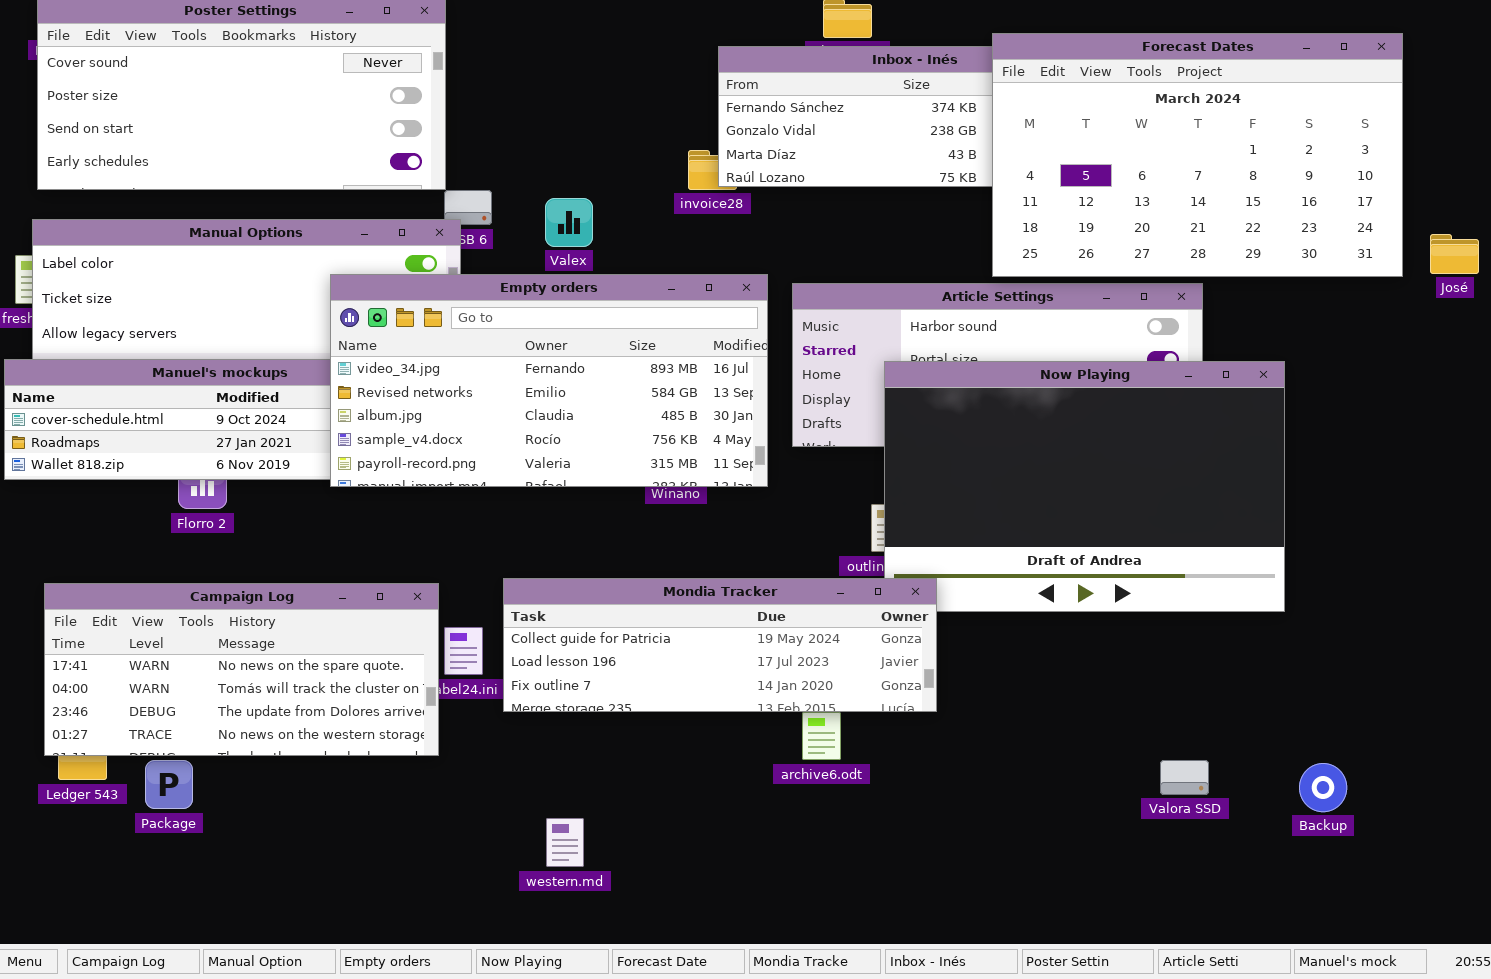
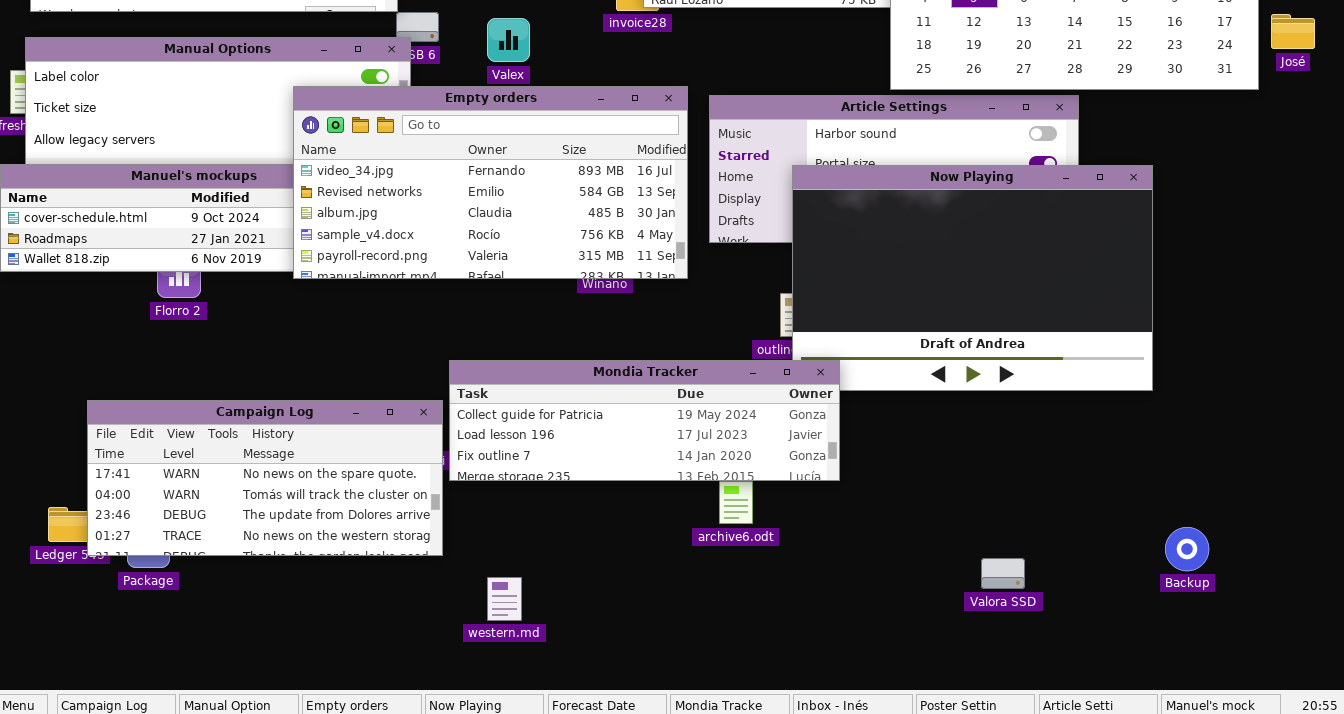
José: [1430,234,1479,274] -> [1271,14,1315,49], moved
Campaign Log: [44,583,439,756] -> [87,400,443,556], moved
Valora SSD: [1160,760,1209,795] -> [981,558,1025,589], moved

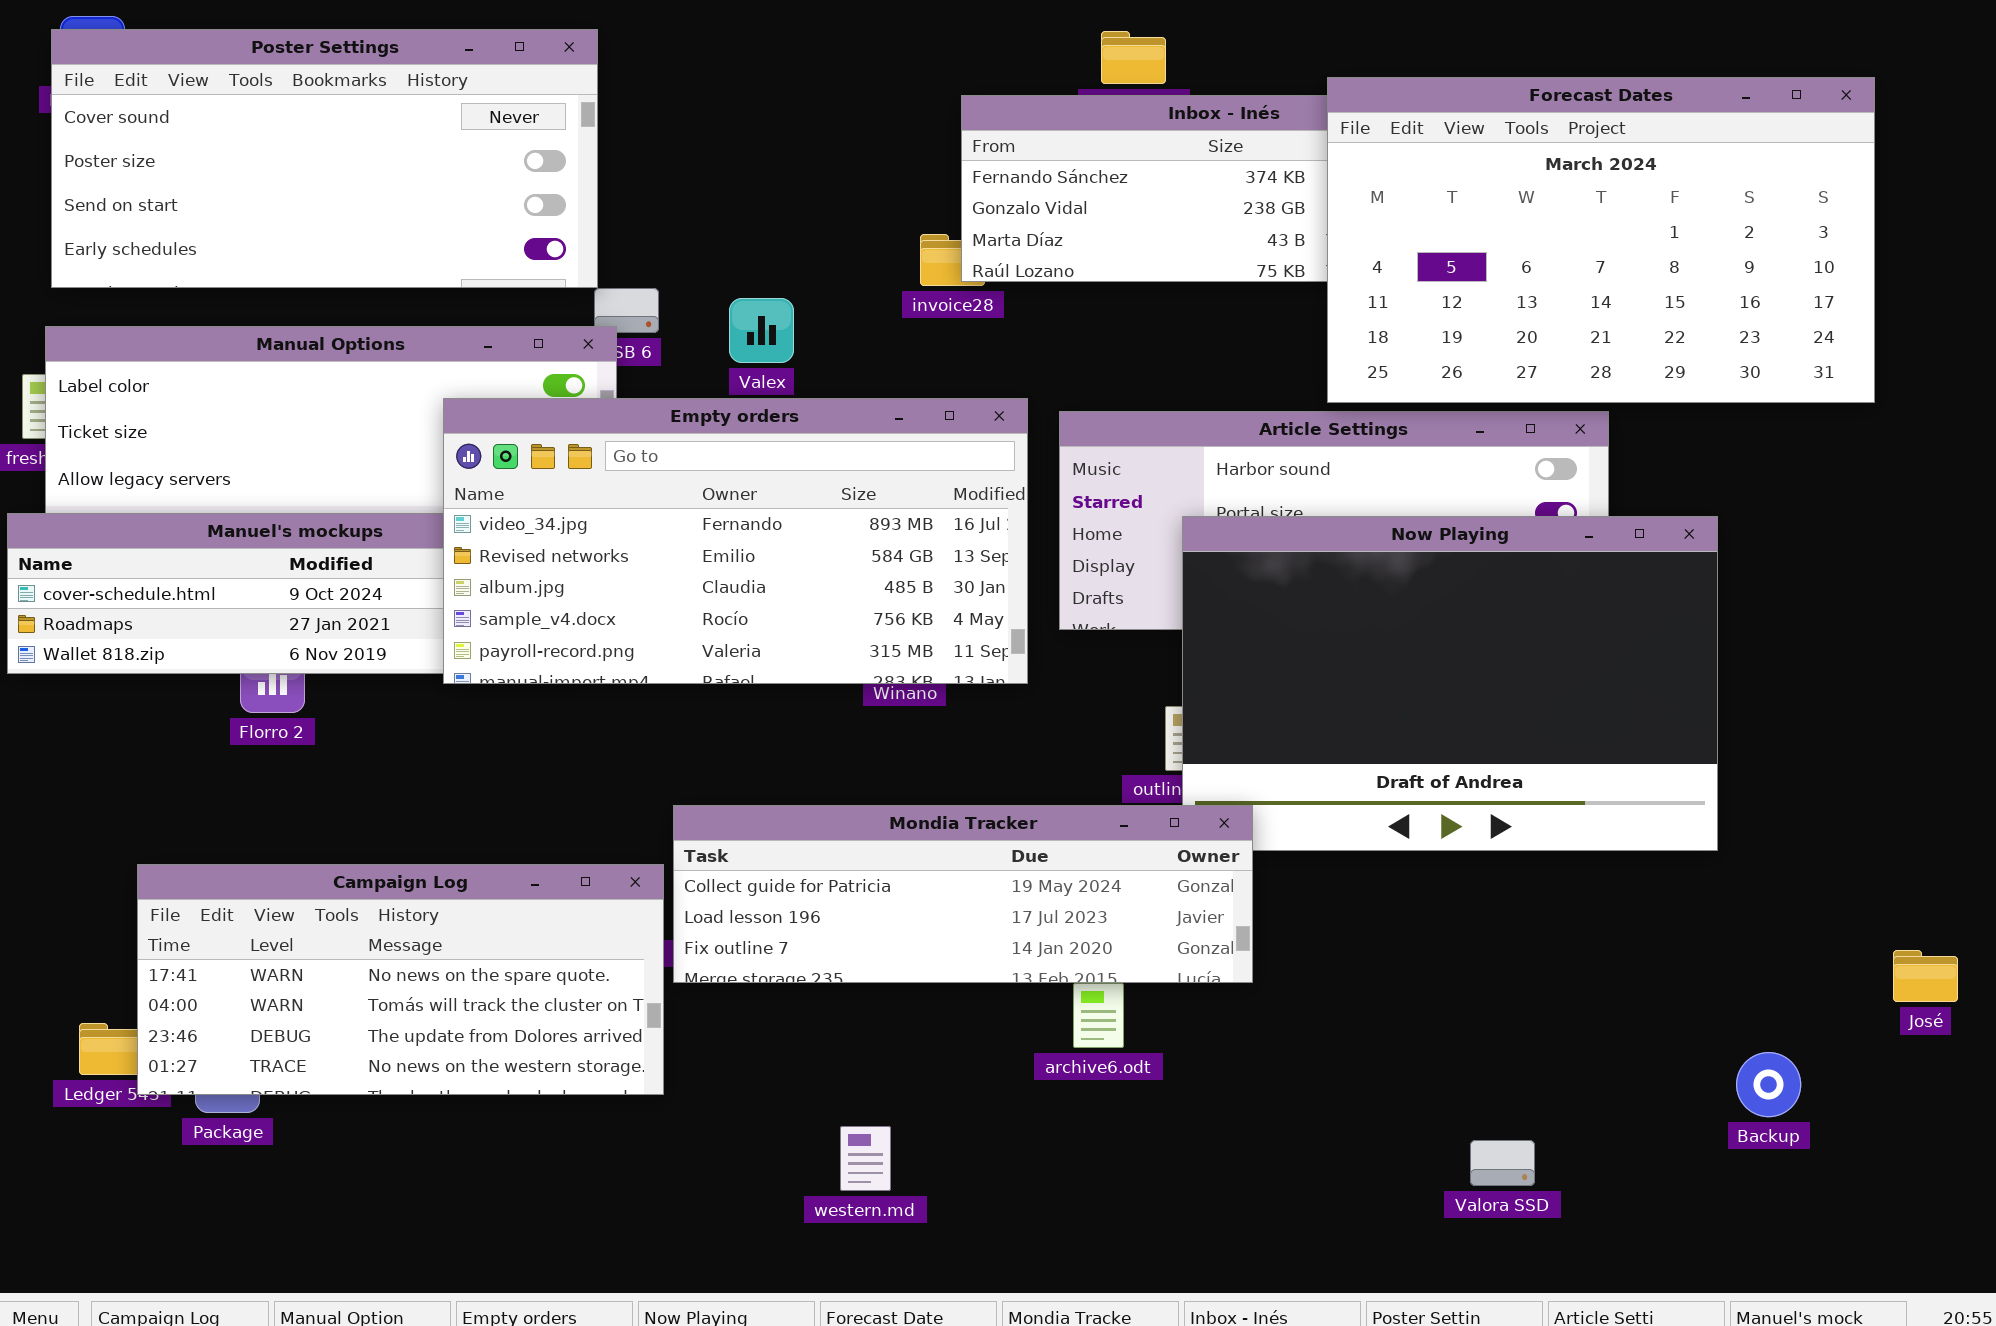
José: [1271,14,1315,49] -> [1893,950,1958,1002], moved
Valora SSD: [981,558,1025,589] -> [1470,1140,1535,1186], moved
western.md: [487,577,522,621] -> [840,1126,891,1191], moved

